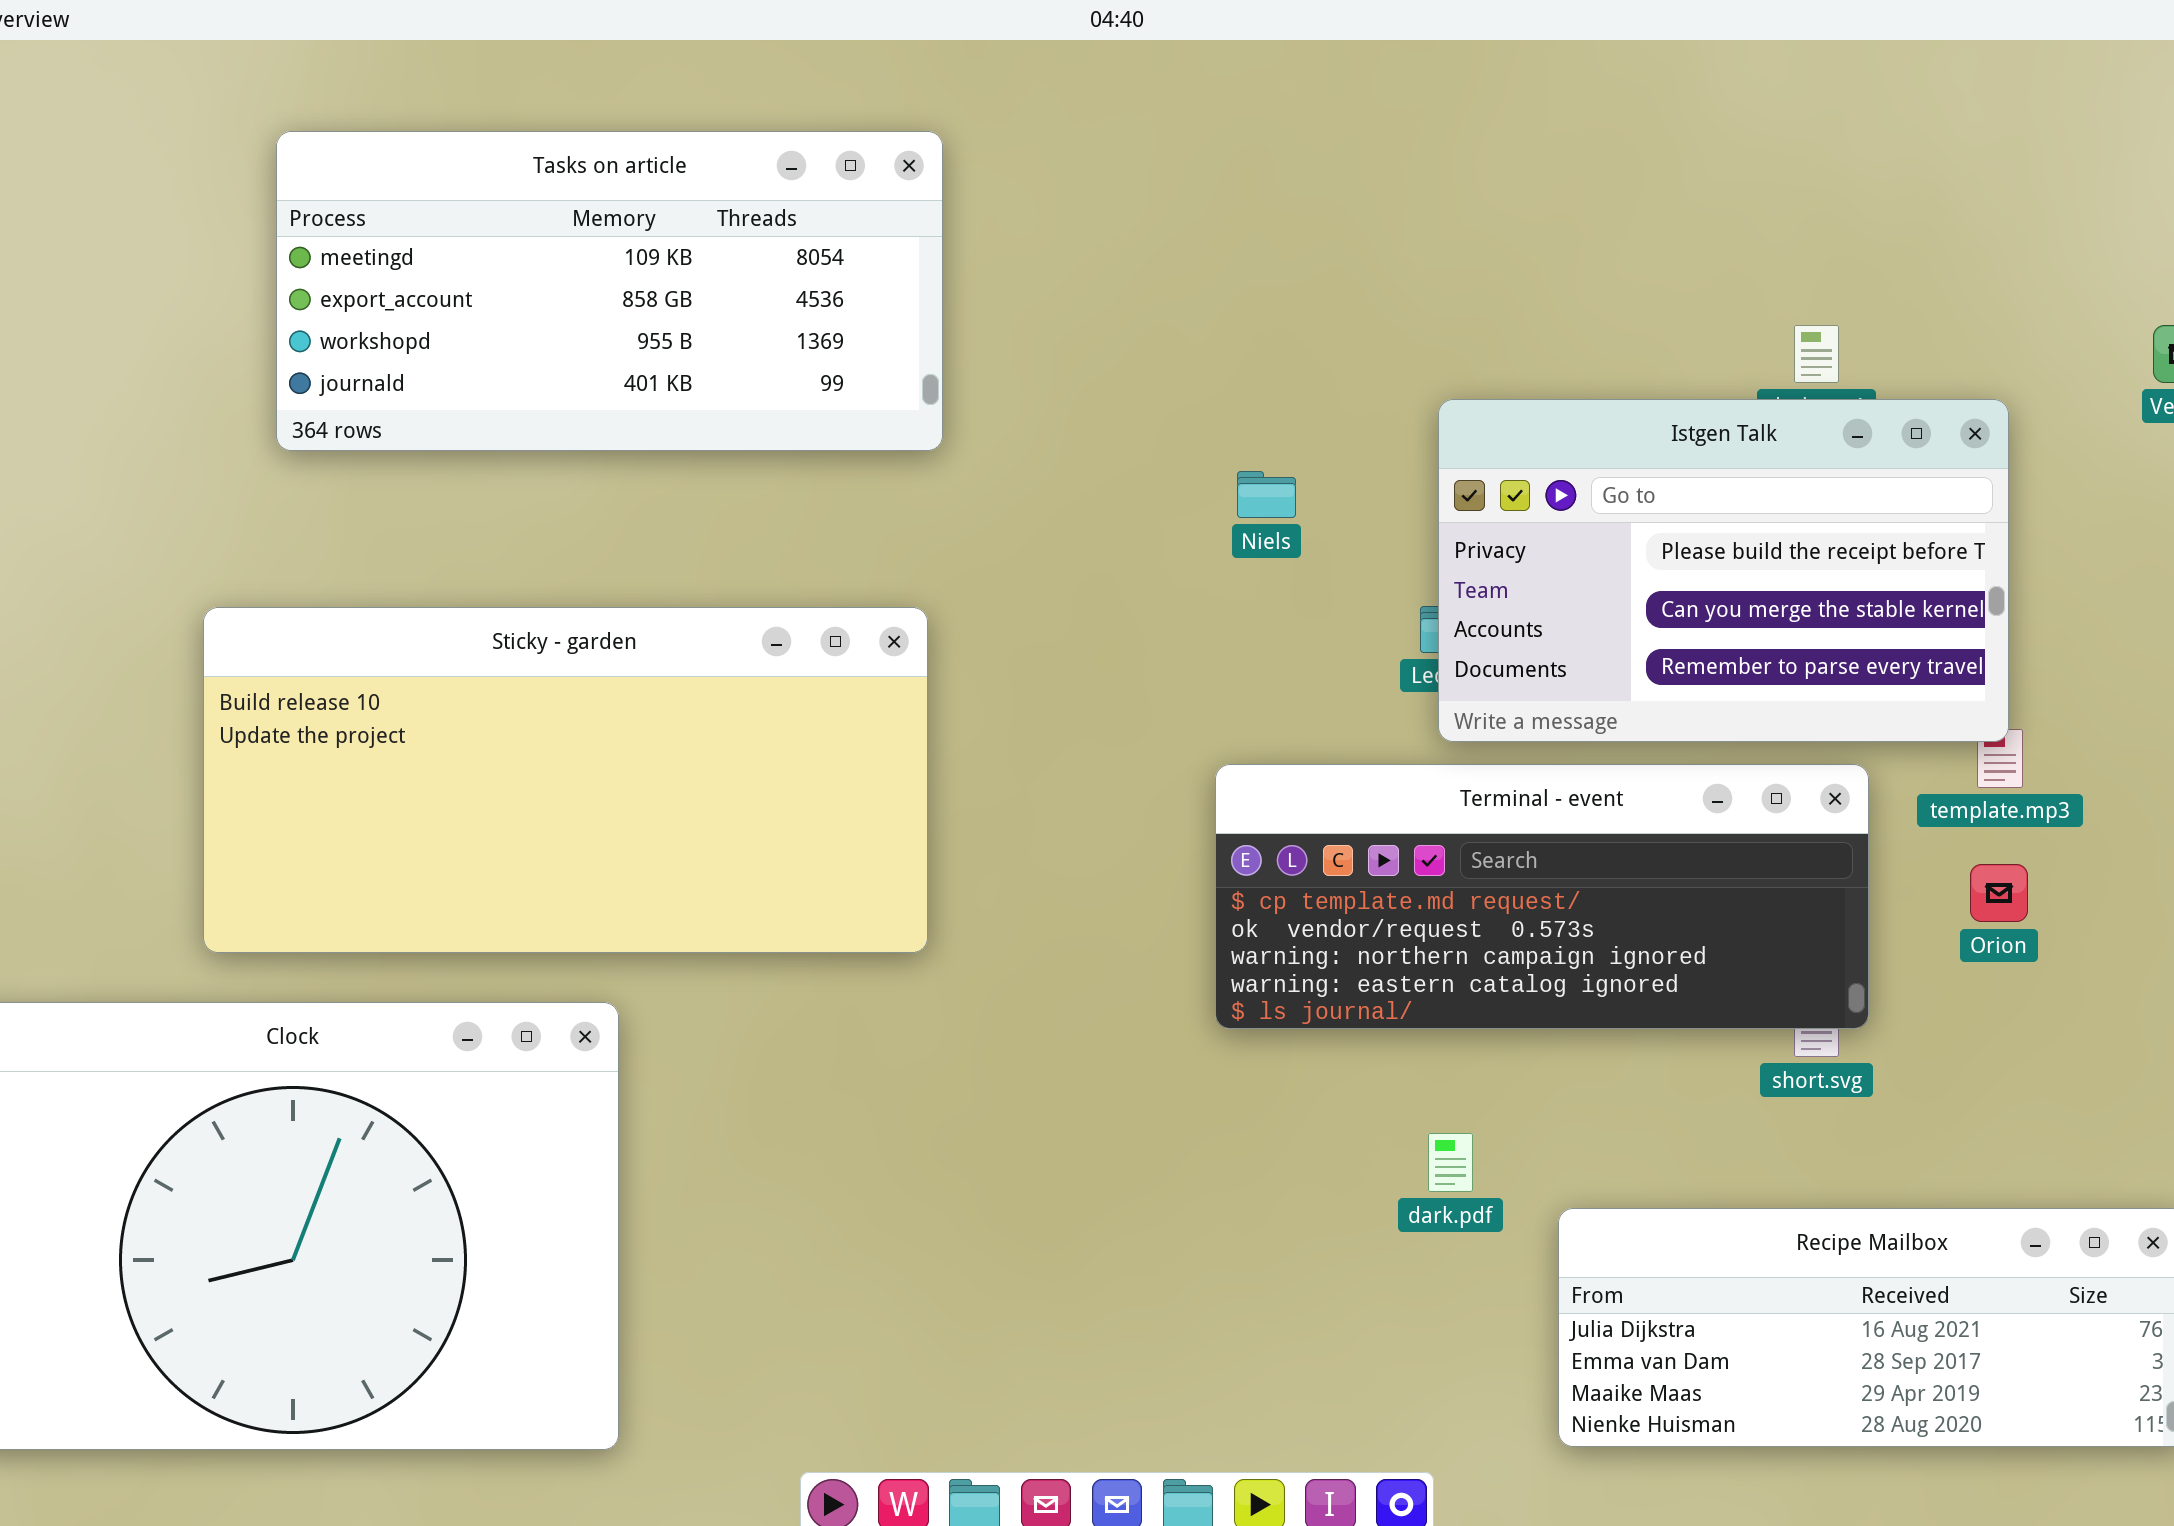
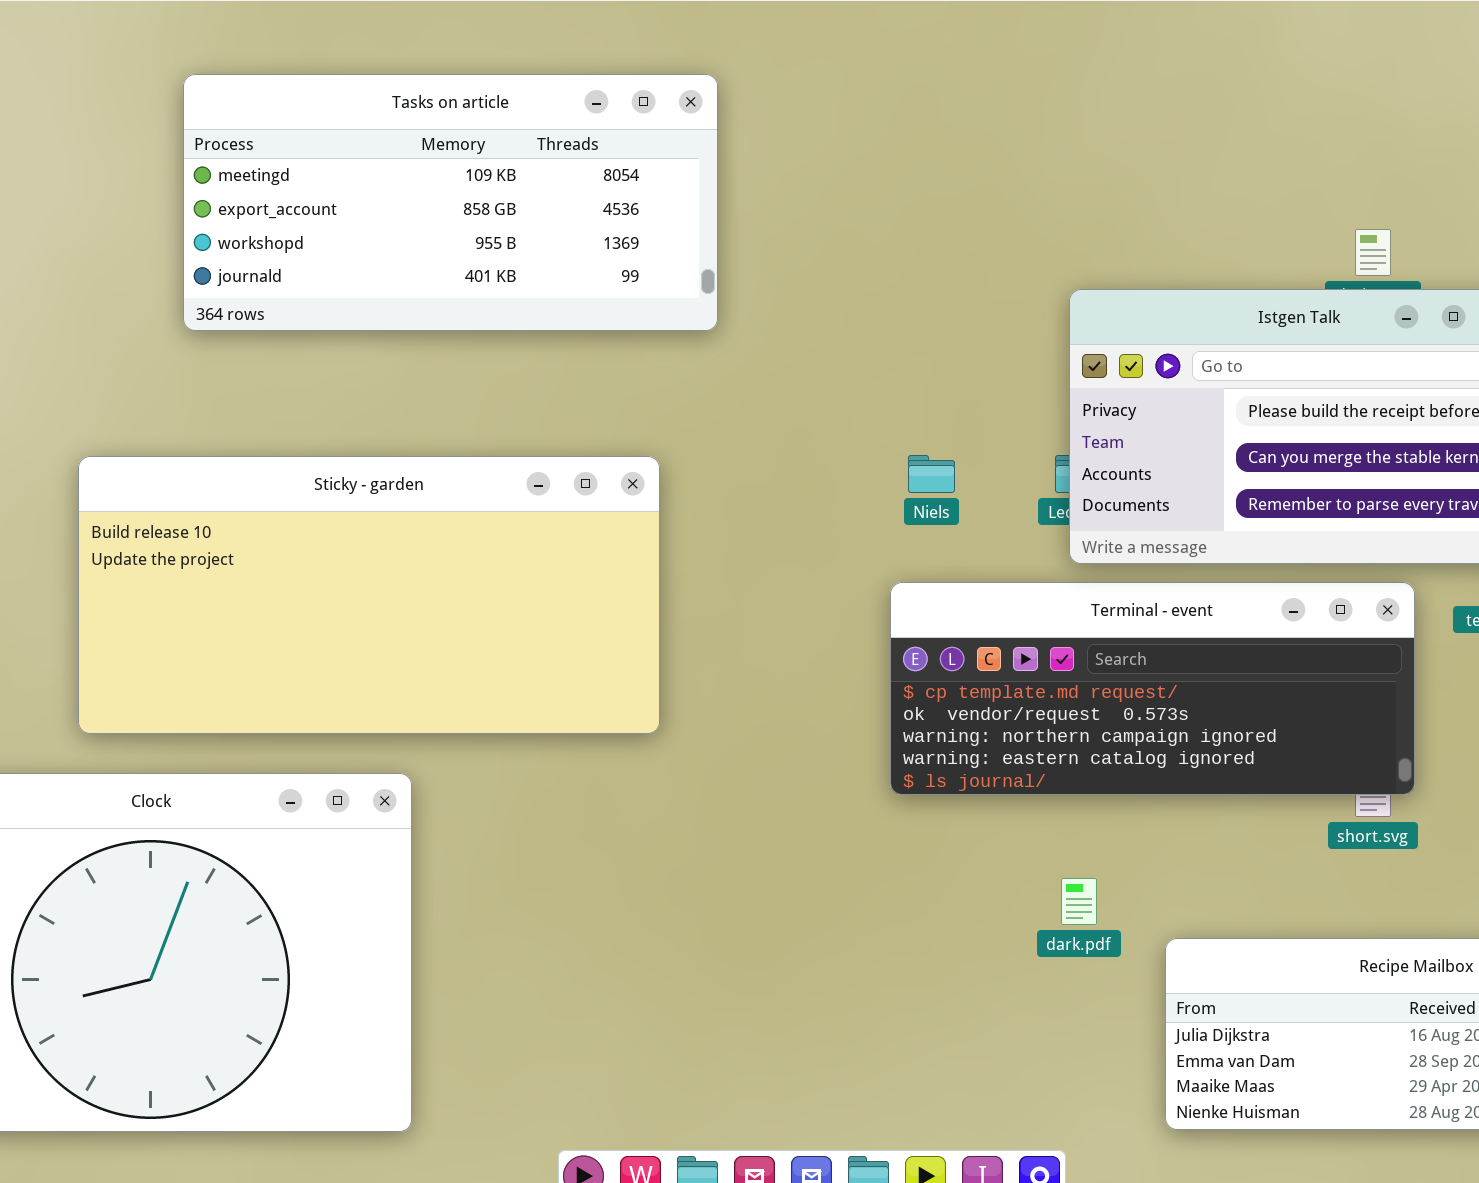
Tasks on article: [276,131,943,451] -> [183,74,718,331], moved
Niels: [1237,471,1296,518] -> [908,455,955,493], moved

